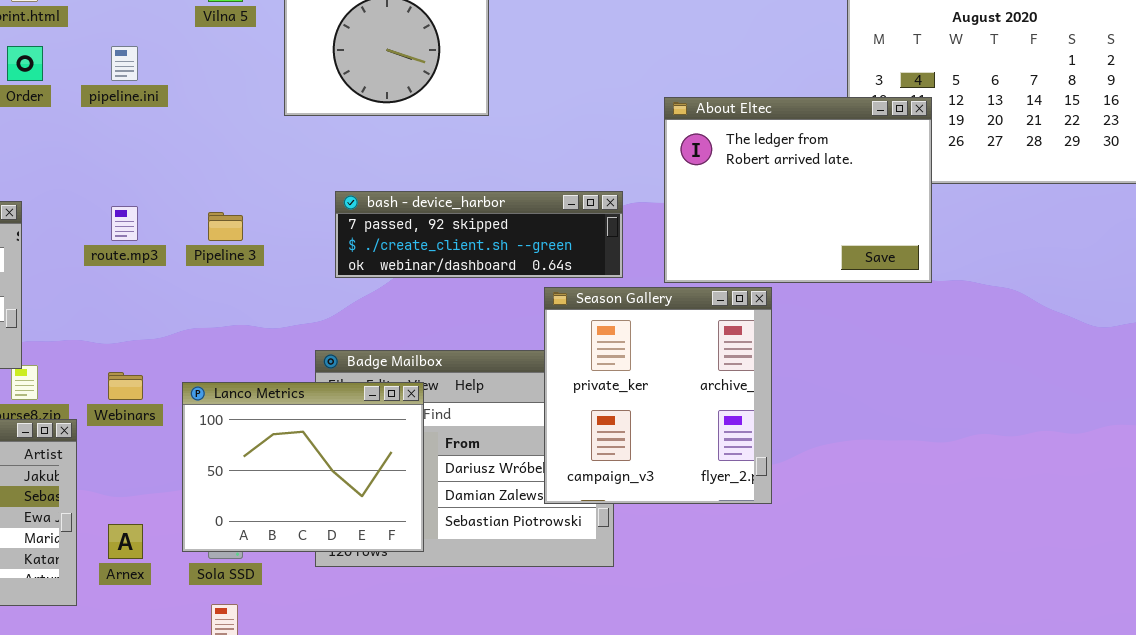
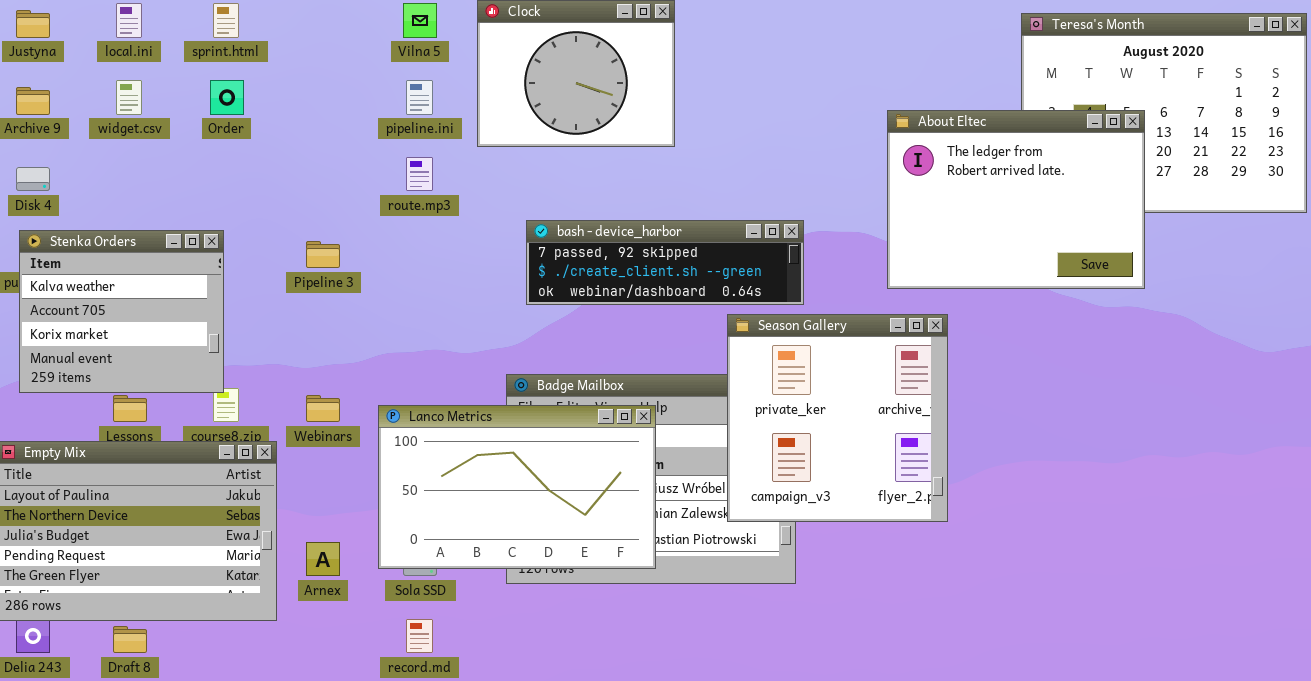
pipeline.ini: [111,46,138,81] -> [406,80,433,115], moved
About Eltec: [664,97,932,283] -> [887,110,1145,289], moved
route.mp3: [111,206,138,241] -> [406,157,433,191], moved
Pipeline 3: [208,212,243,241] -> [306,241,340,268], moved
Lanco Metrics: [182,382,424,552] -> [378,405,656,569], resized

